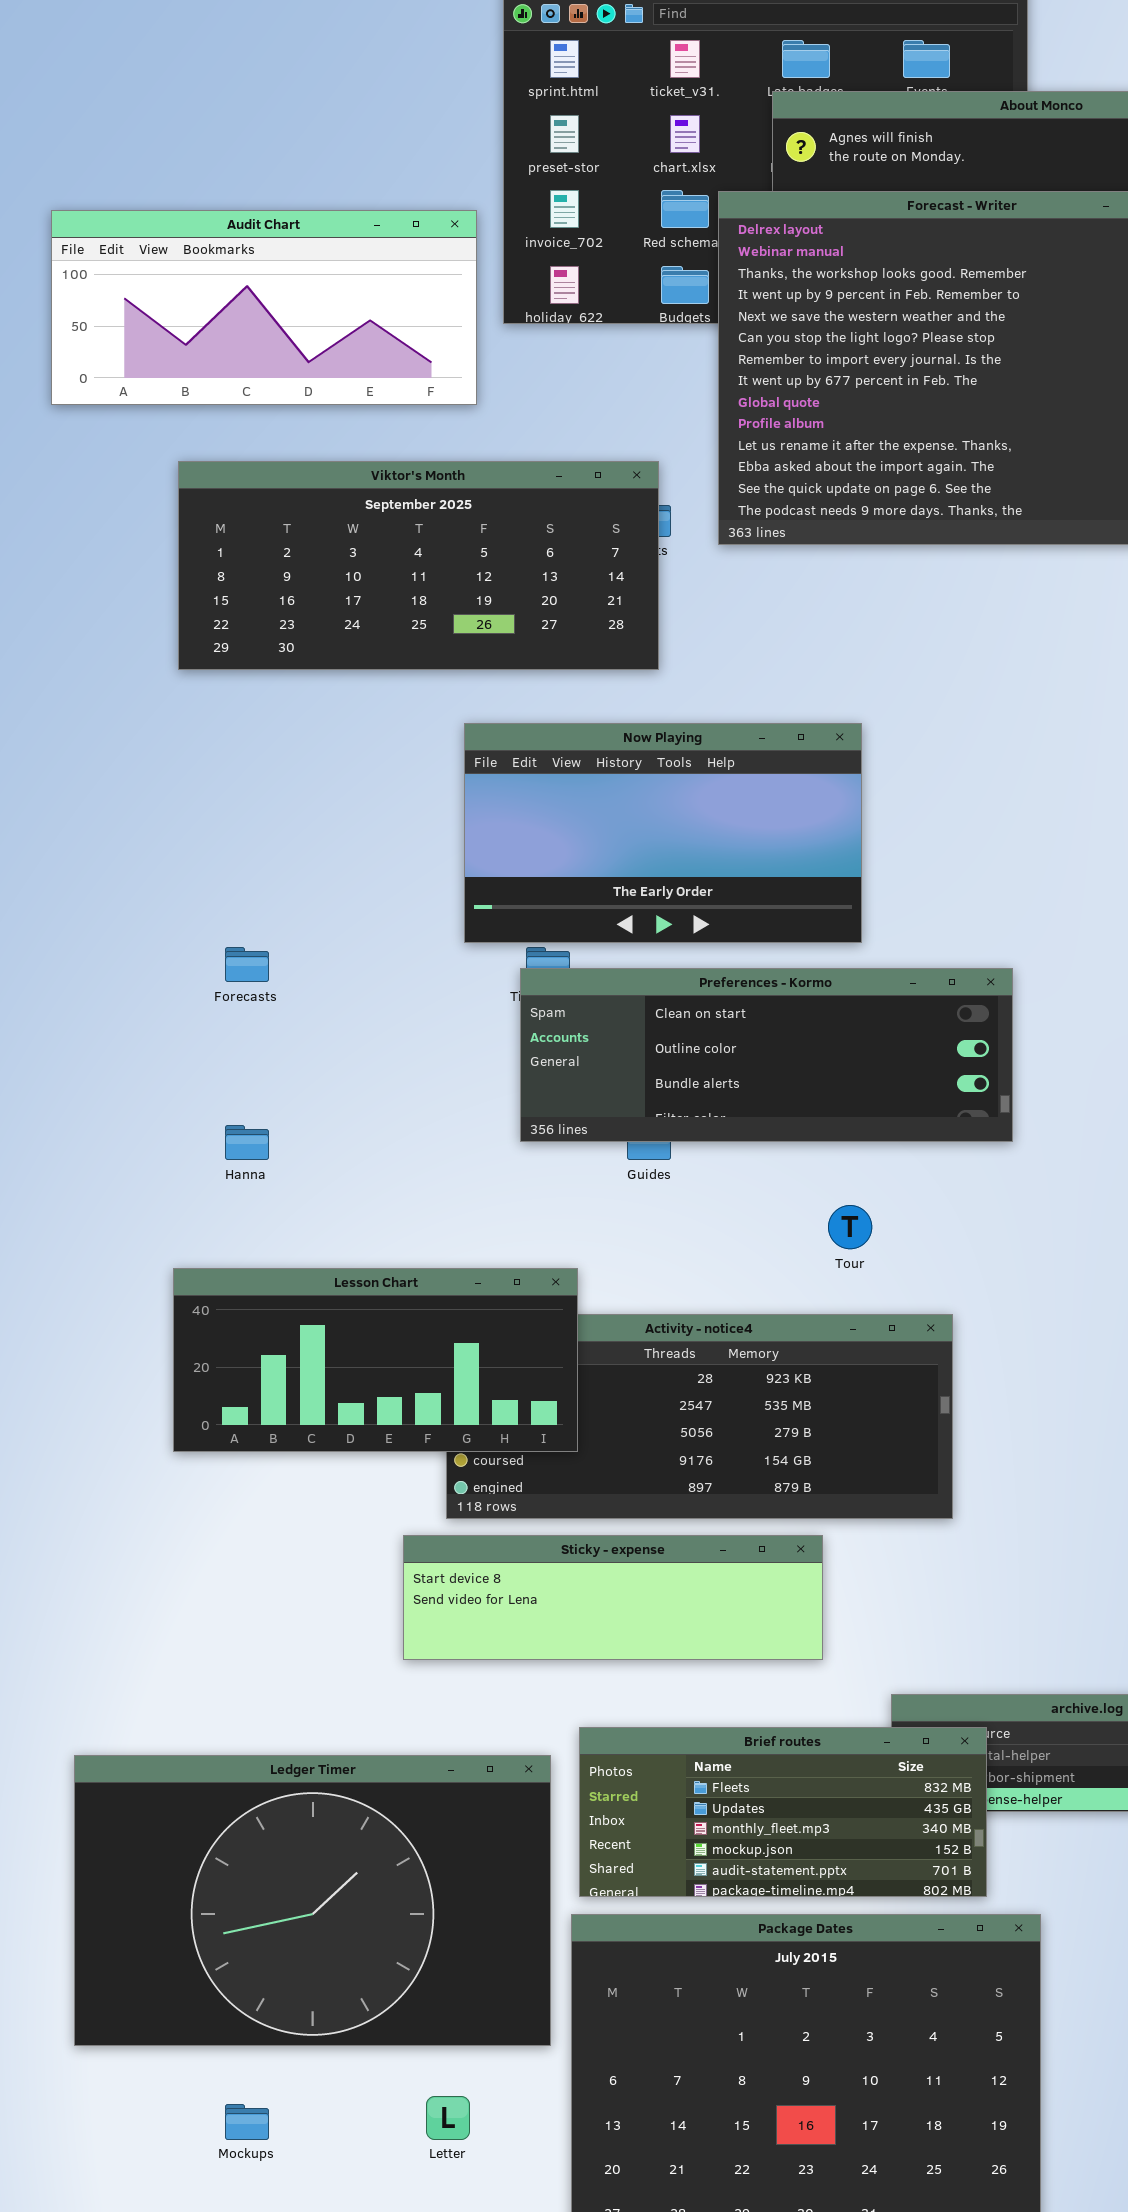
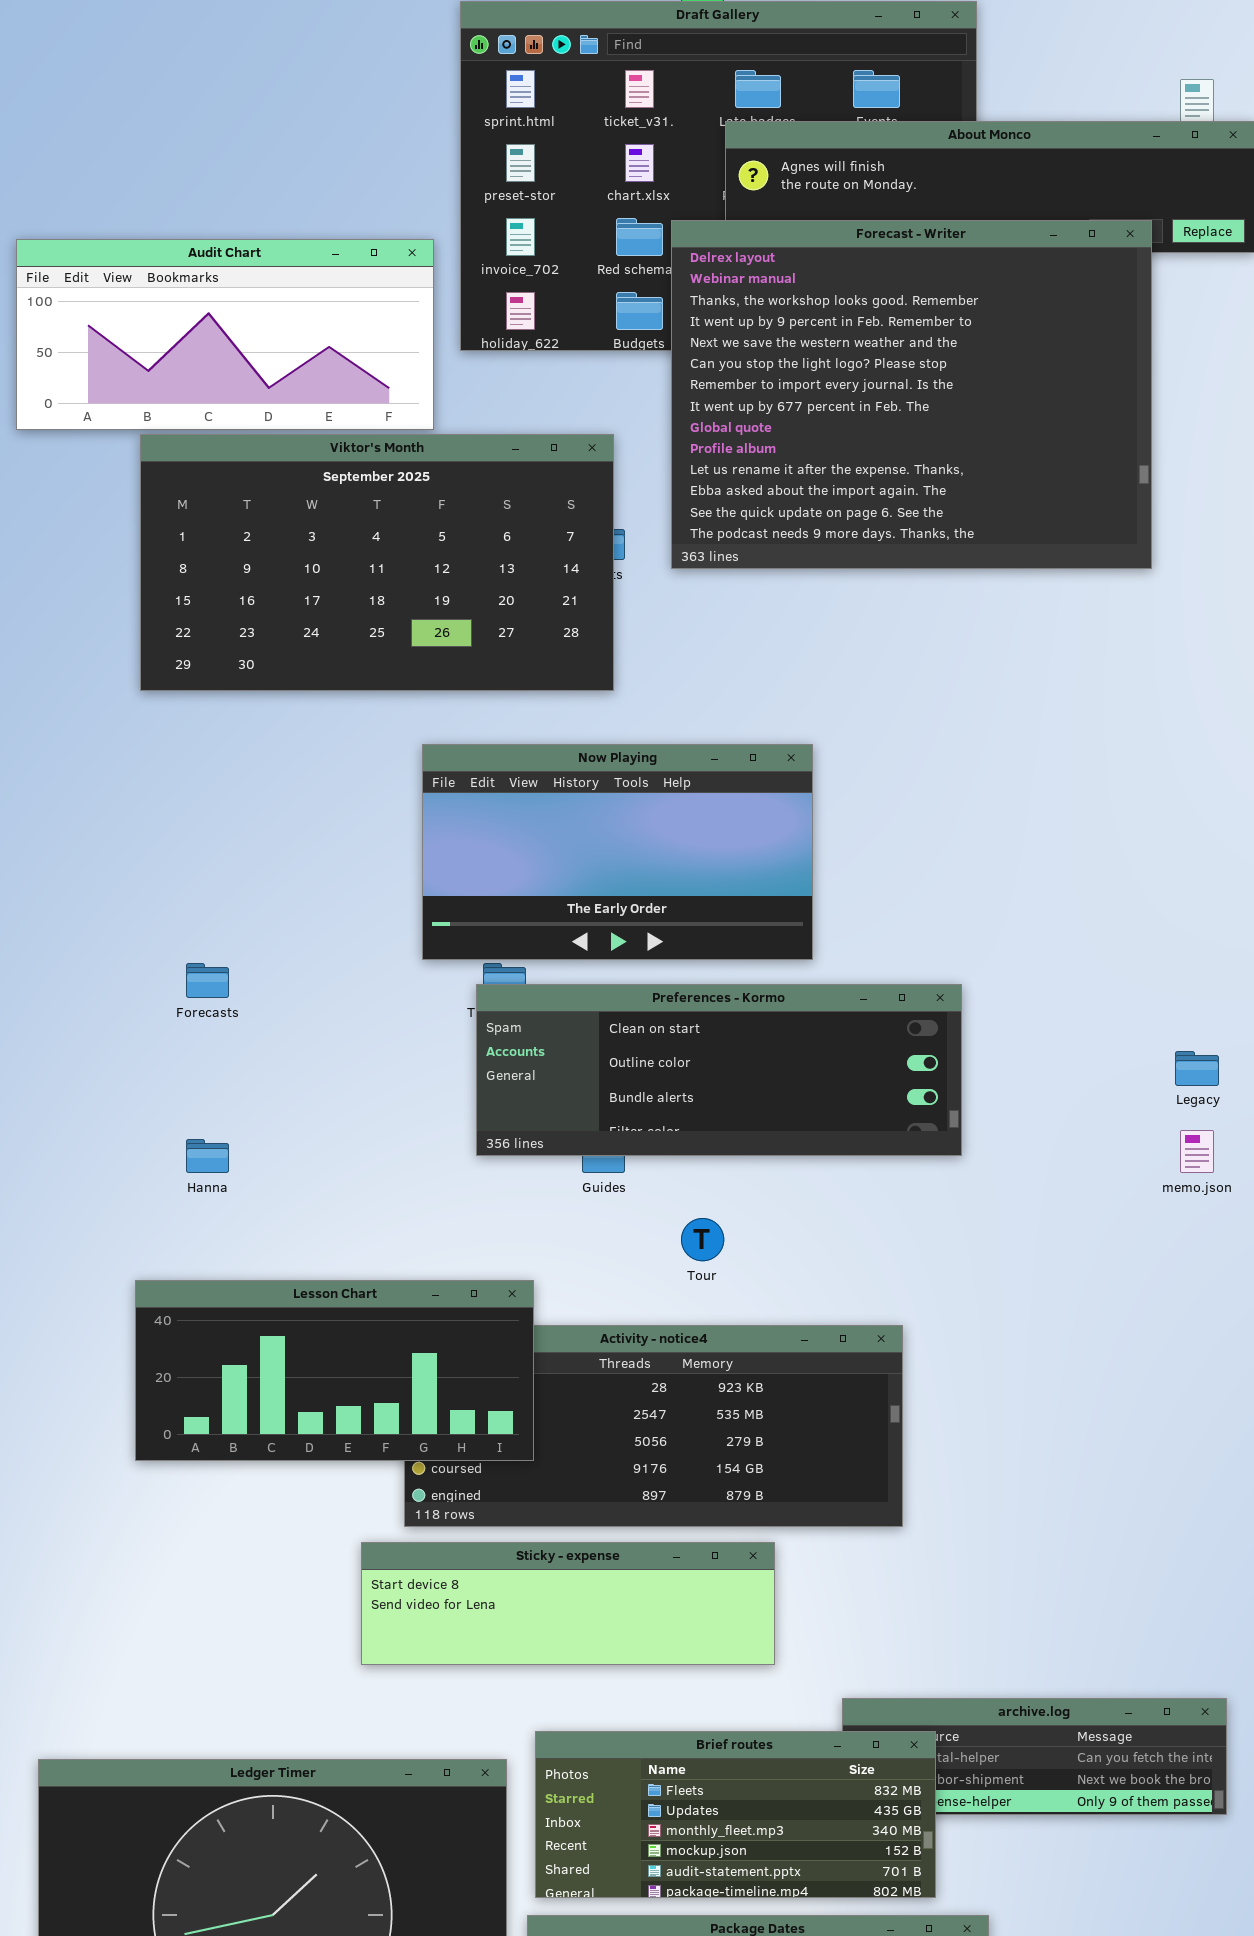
Viktor's Month: [178,461,659,670] -> [140,434,614,691], resized
Tour: [828,1205,872,1249] -> [681,1218,724,1261], moved

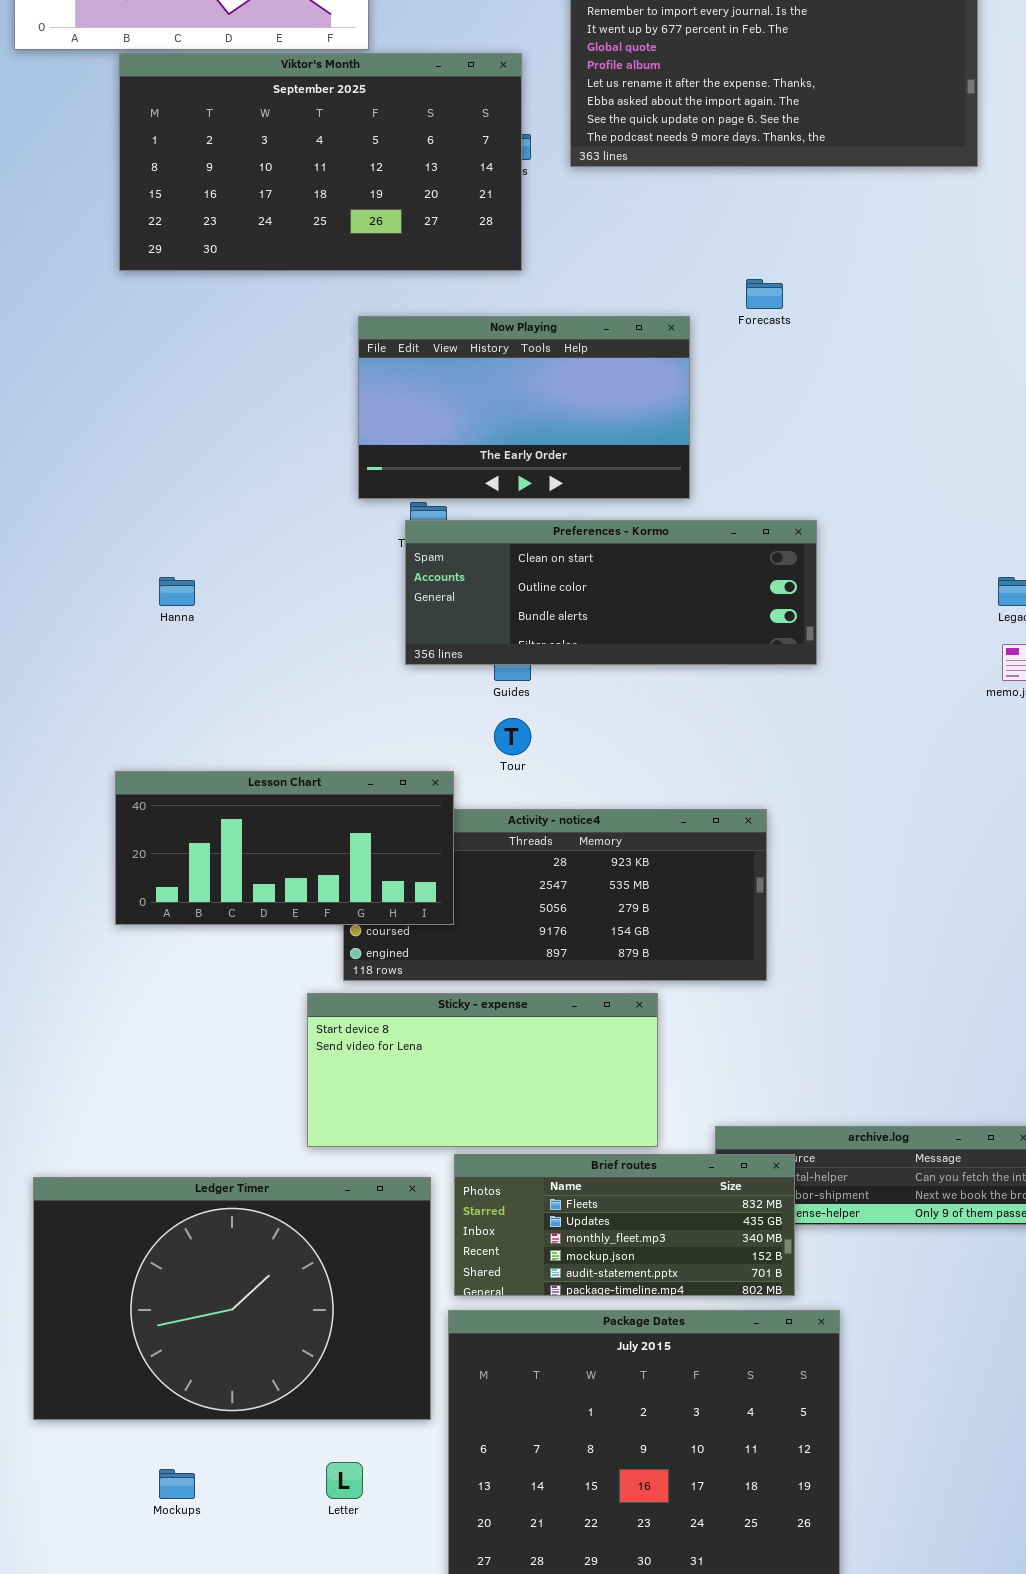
Forecasts: [186,963,229,998] -> [746,279,783,309], moved
Hanna: [186,1139,229,1173] -> [159,577,195,606], moved
Tour: [681,1218,724,1261] -> [494,718,531,755], moved
Sticky - expense: [361,1542,775,1665] -> [307,993,658,1147], resized

